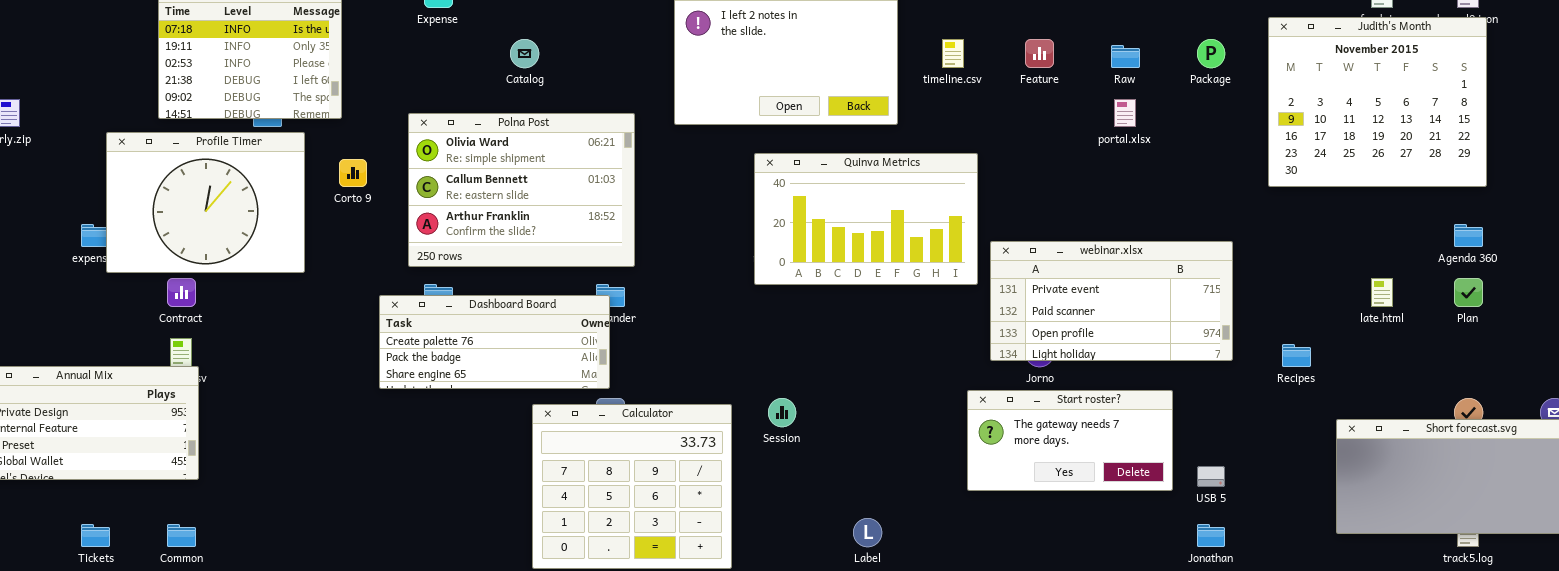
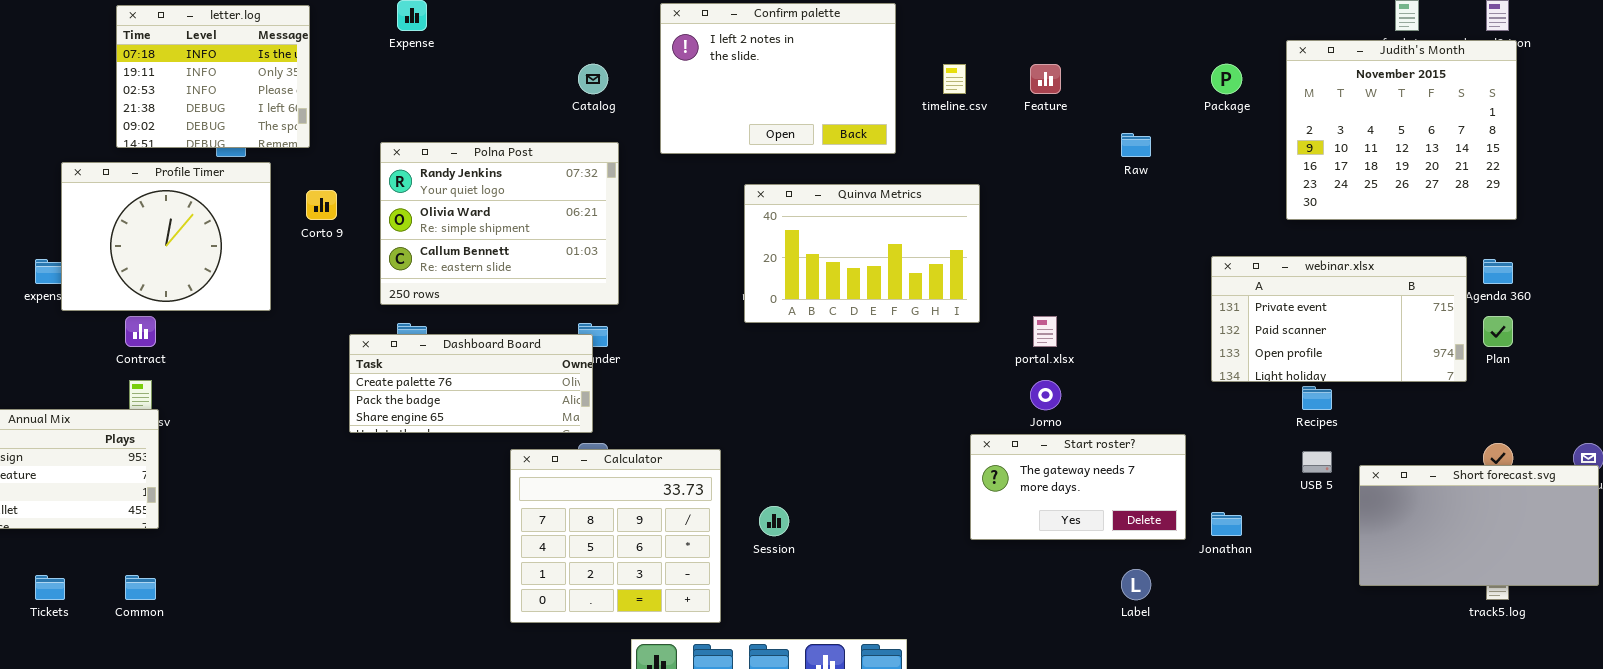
Catalog: [510,39,539,68] -> [578,64,608,94], moved
Raw: [1111,45,1140,68] -> [1121,133,1151,157], moved
portal.xlsx: [1114,99,1136,127] -> [1033,316,1057,347], moved
Polna Post: [408,113,635,267] -> [380,142,619,305], scrolled up 1 row
webinar.xlsx: [990,241,1233,361] -> [1211,256,1467,382], moved
Session: [768,398,796,427] -> [759,506,789,536], moved
USB 5: [1197,466,1225,487] -> [1302,451,1332,473], moved
Label: [853,518,882,547] -> [1121,569,1151,600], moved
Jonathan: [1197,524,1225,547] -> [1211,512,1242,536], moved

